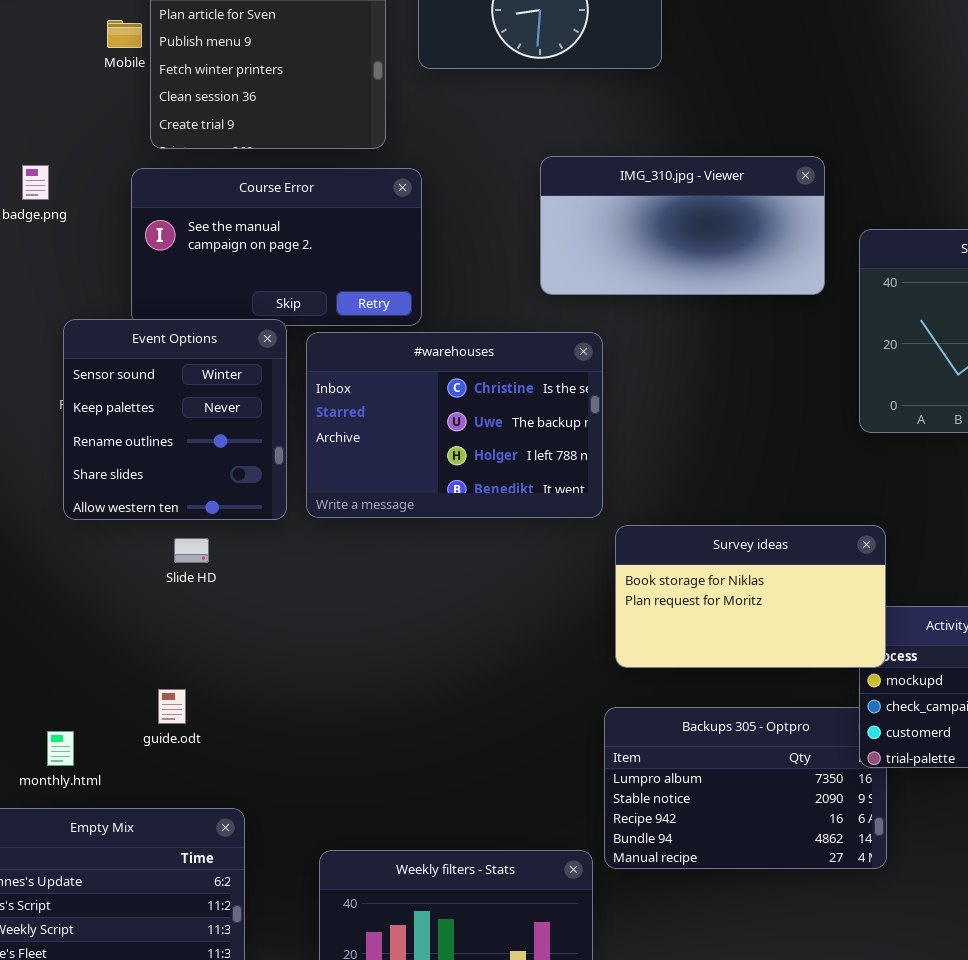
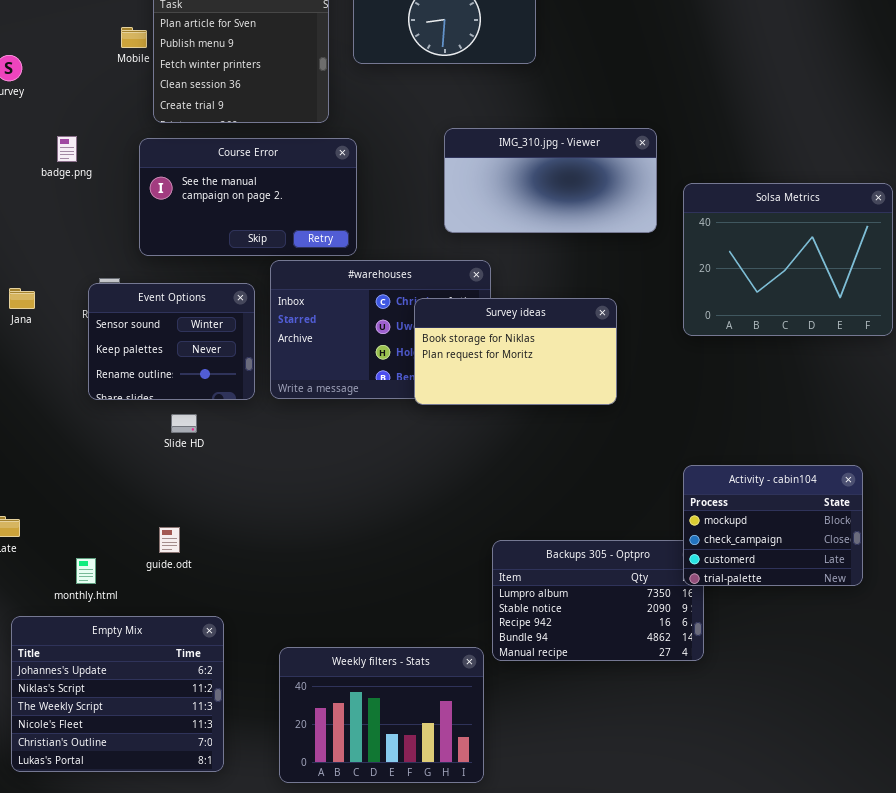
Event Options: [63,319,287,520] -> [88,283,255,400], resized
Survey ideas: [615,525,886,668] -> [414,298,617,405], moved

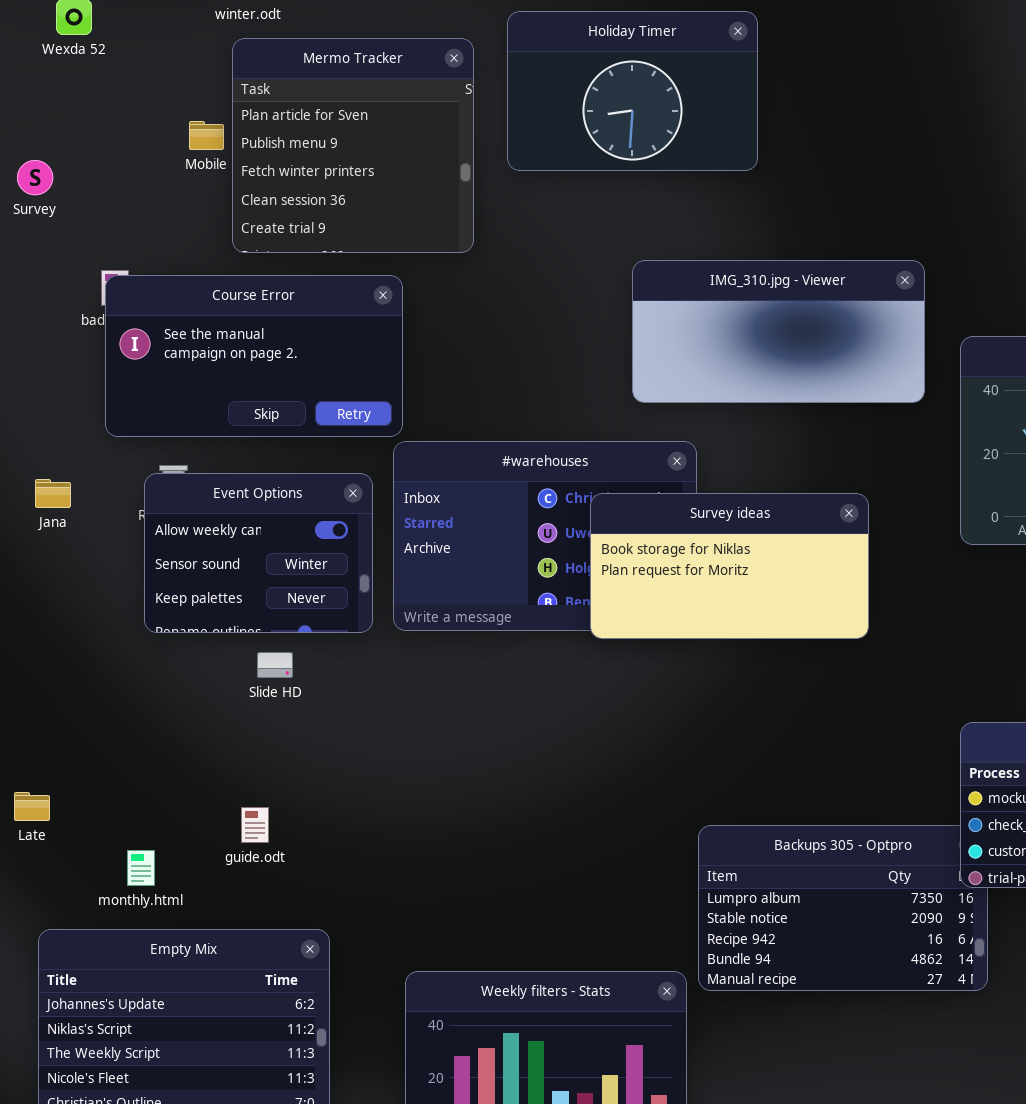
Course Error: [139,138,357,256] -> [105,275,403,437], moved
Event Options: [88,283,255,400] -> [144,473,373,633], scrolled up 1 row

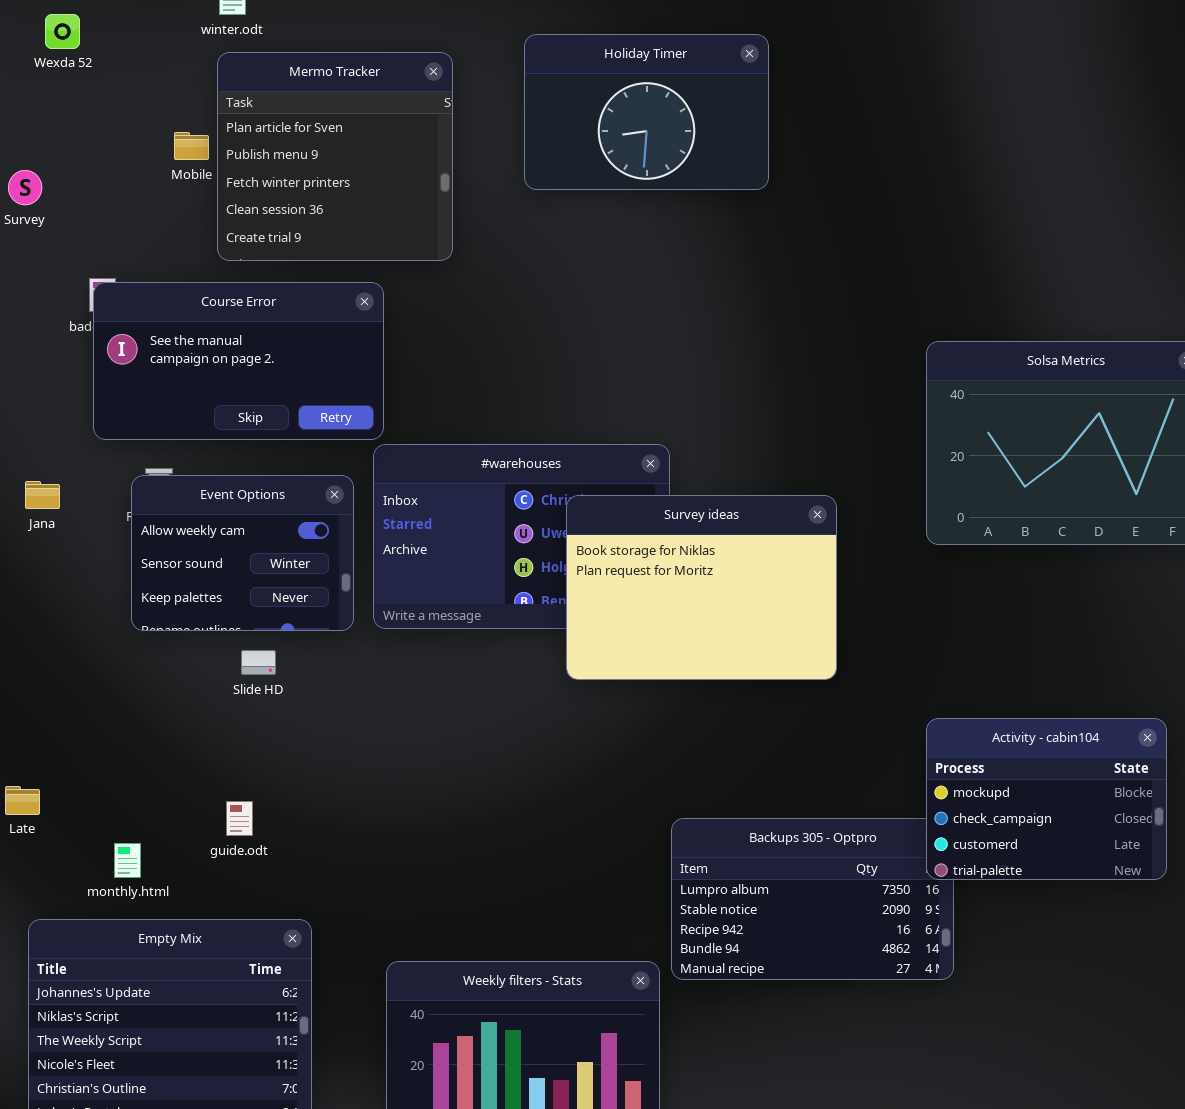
Holiday Timer: [507,11,758,171] -> [524,34,769,190], moved
IMG_310.jpg - Viewer: [632,260,925,403] -> none, closed
Survey ideas: [590,493,869,639] -> [566,495,837,680], resized

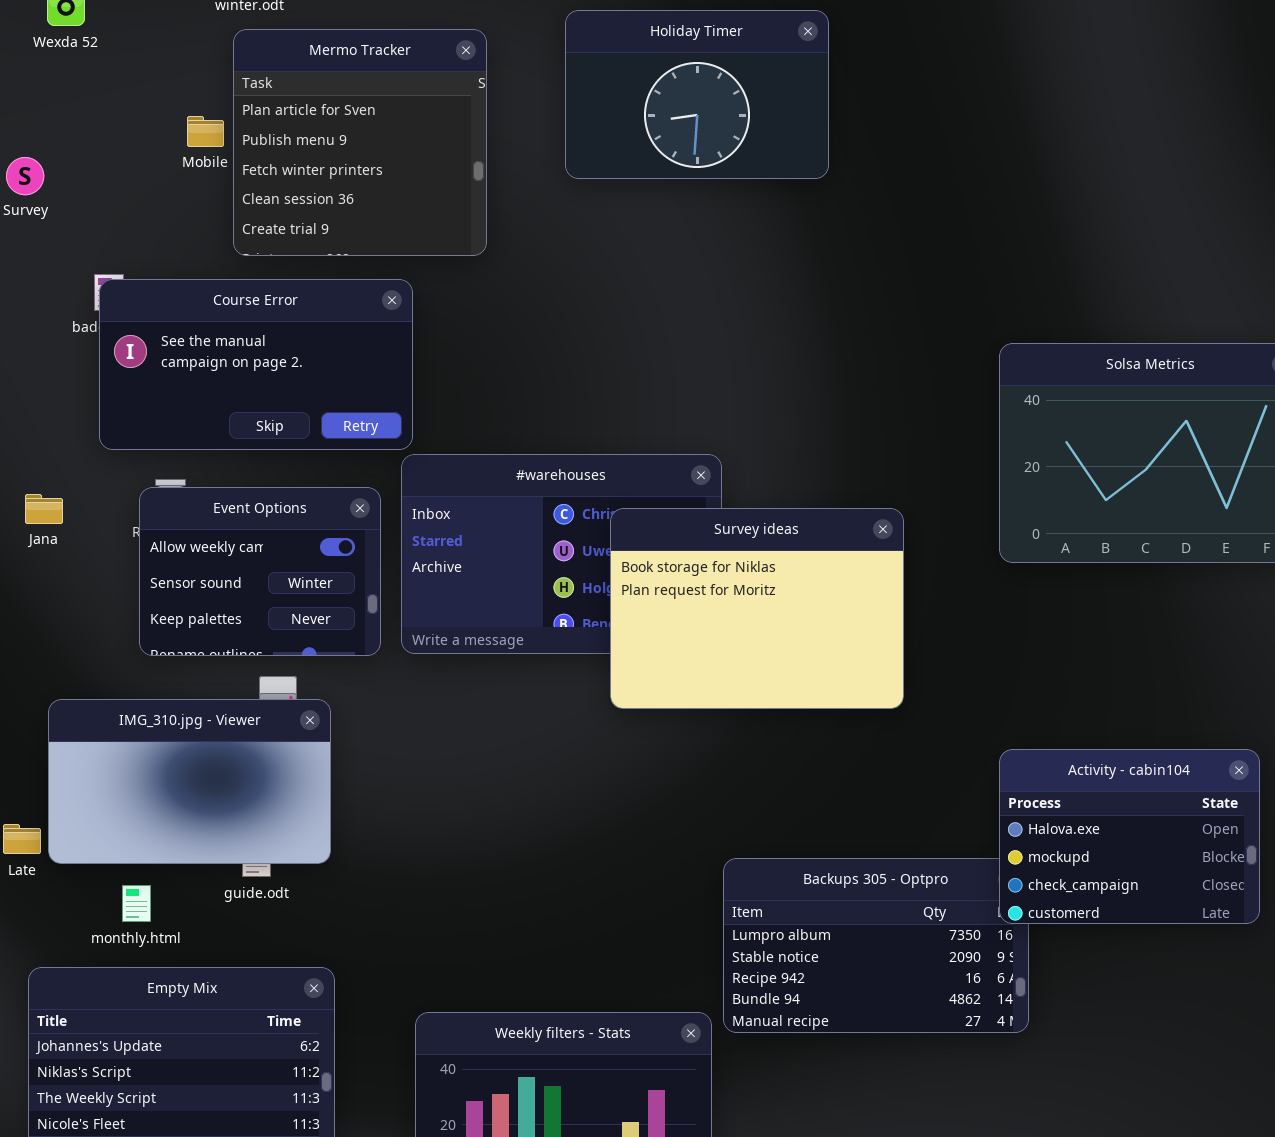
IMG_310.jpg - Viewer: none -> [48,699,331,864], opened
Activity - cabin104: [926,718,1167,880] -> [999,749,1260,924], scrolled up 1 row

